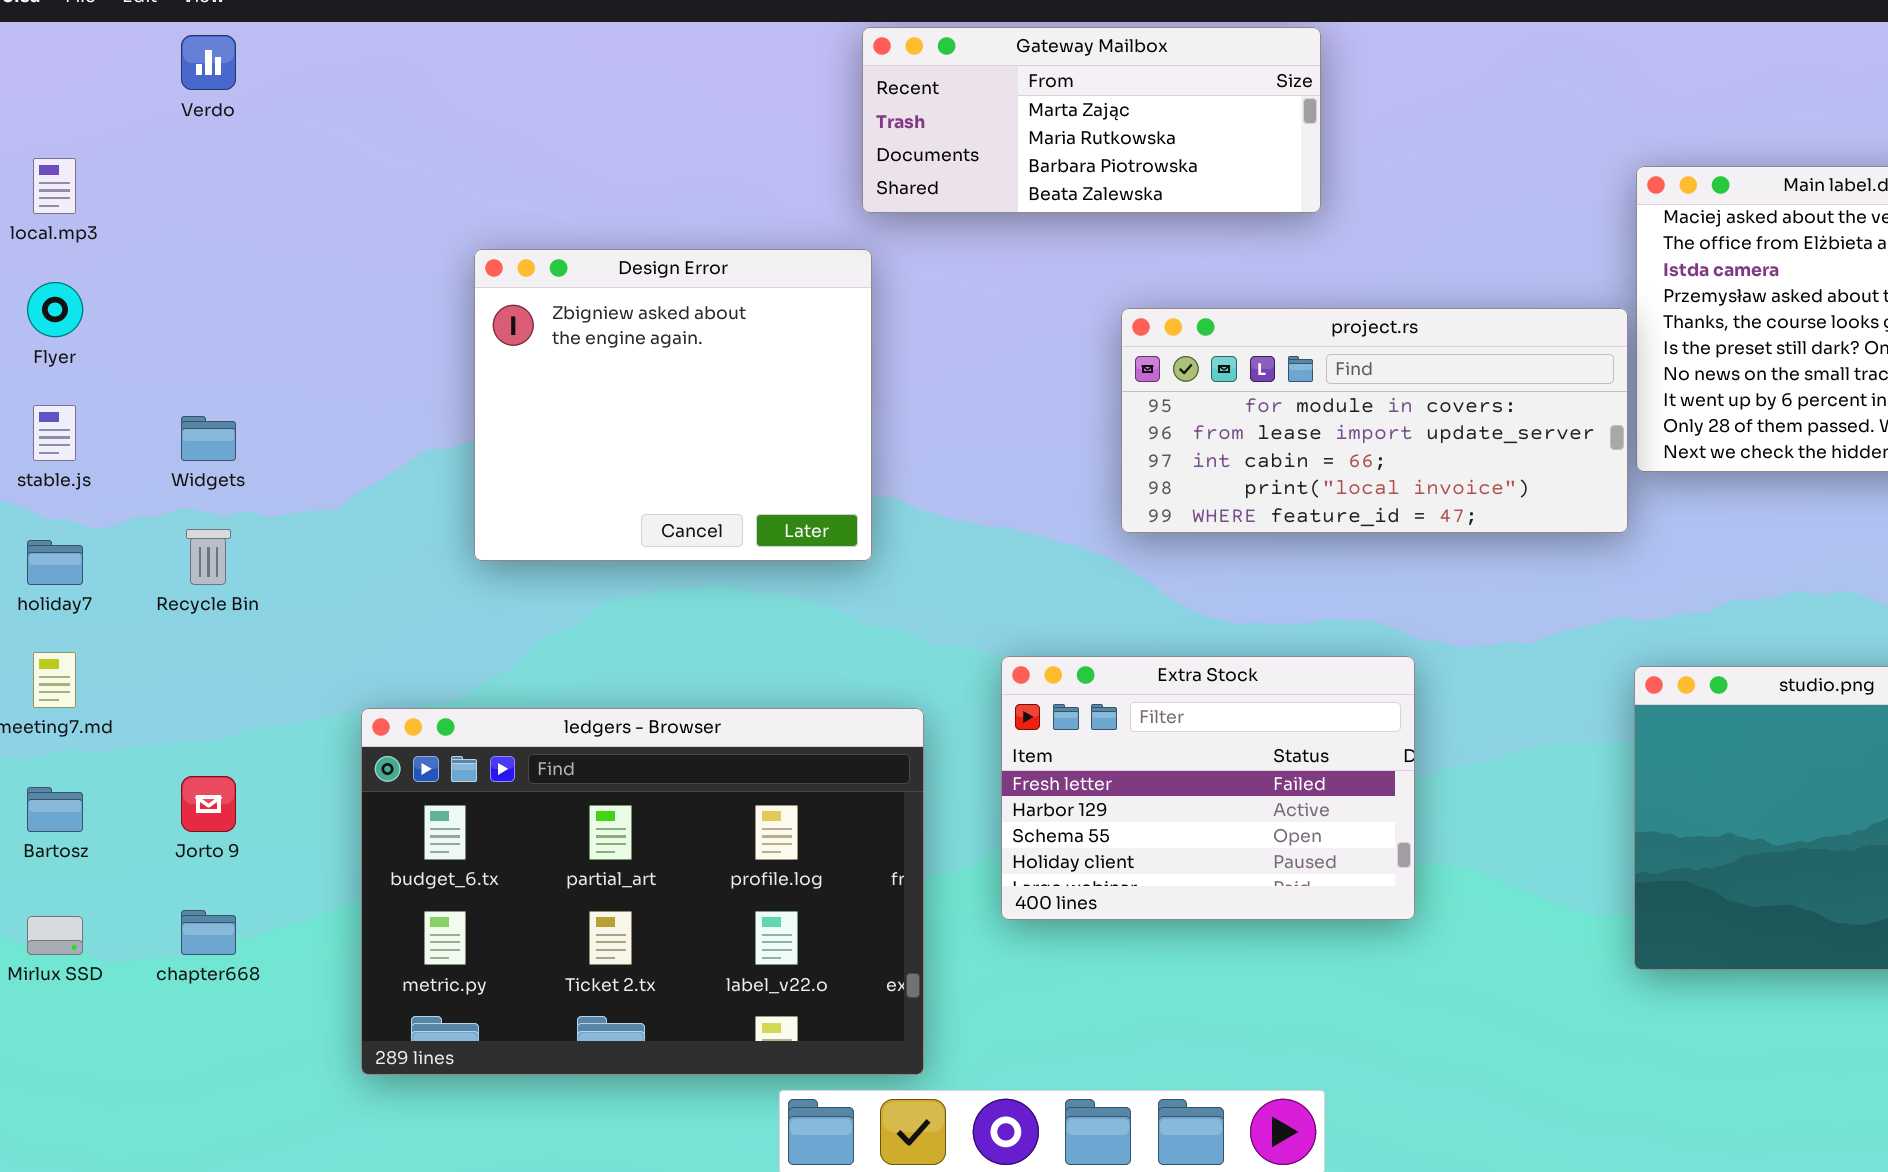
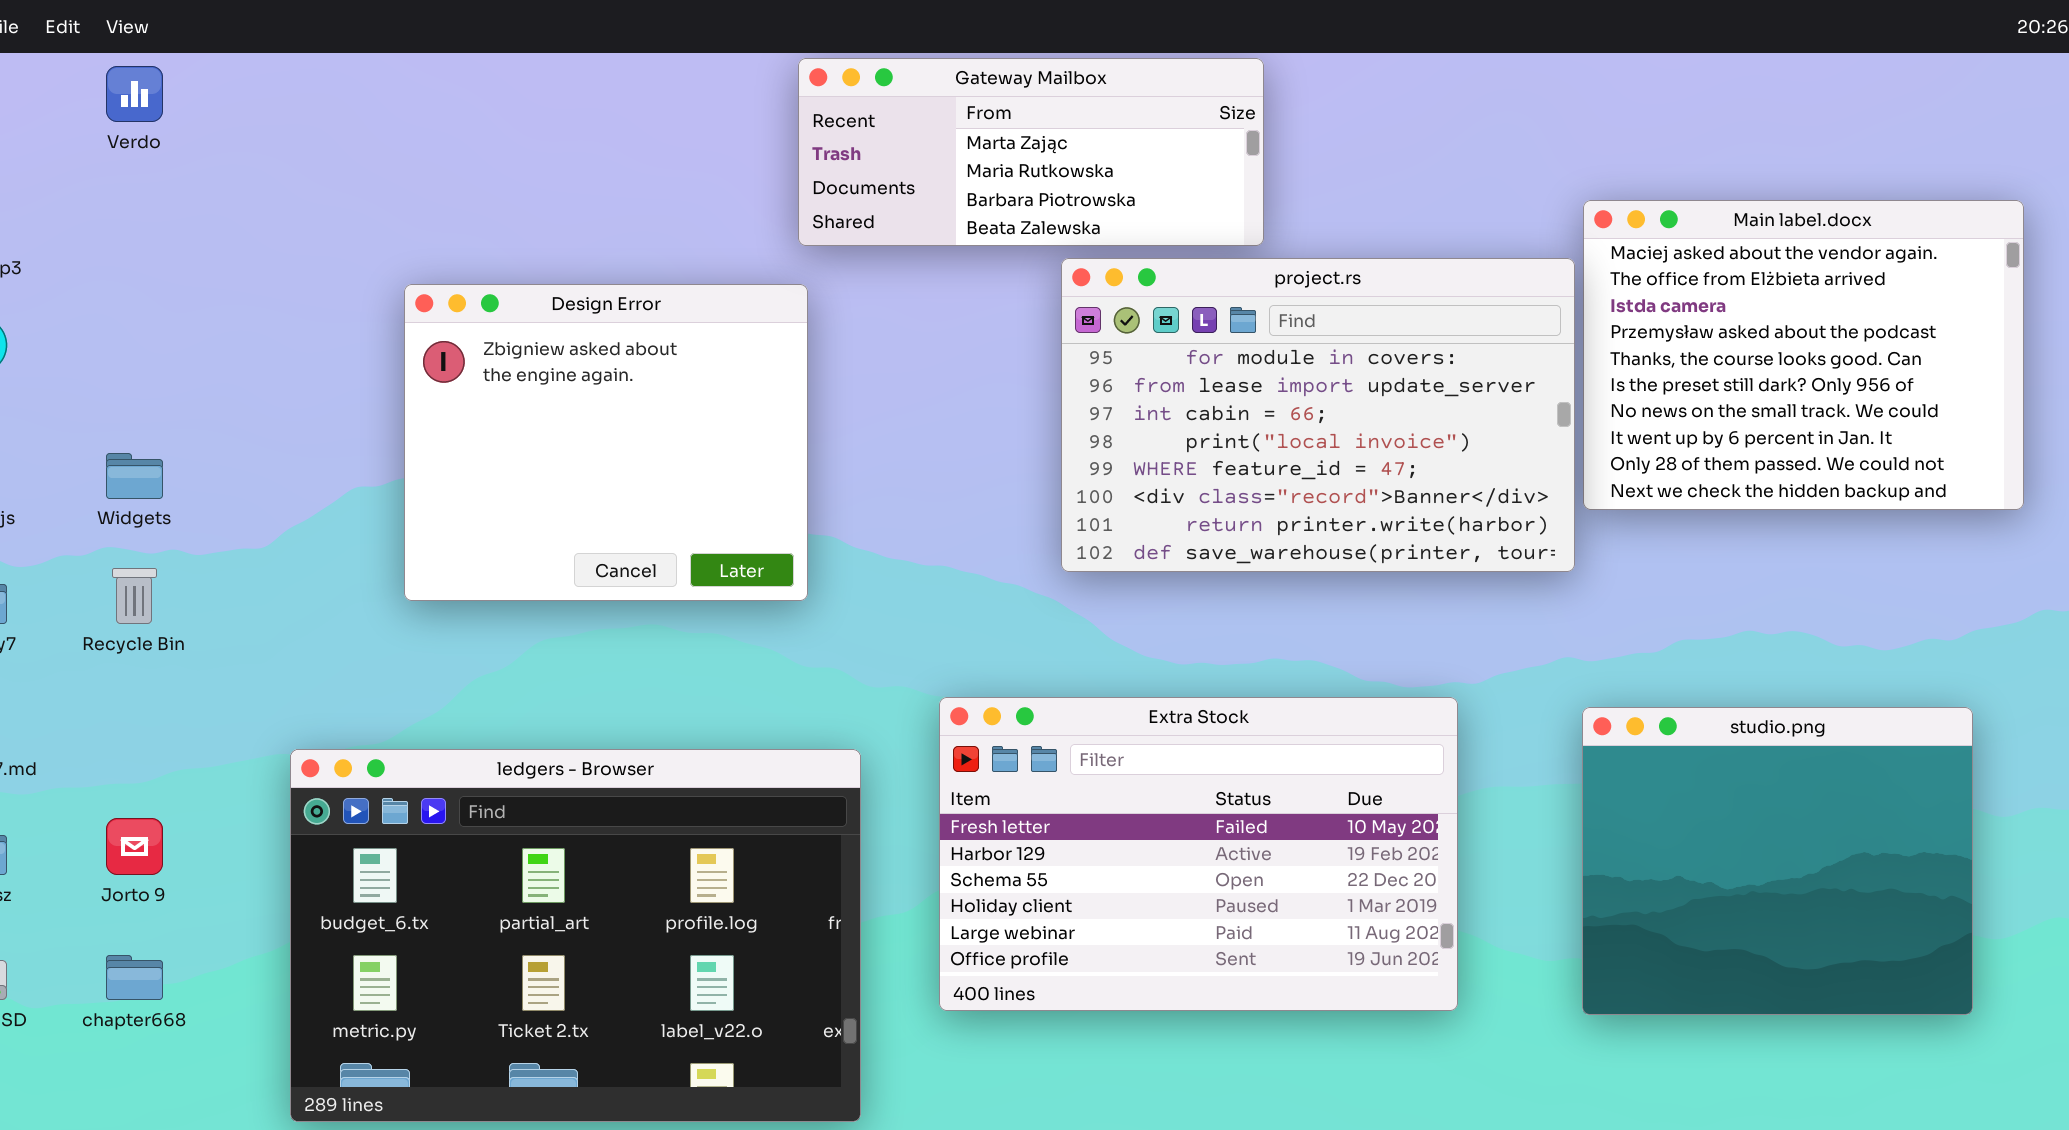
project.rs: [1121,308,1628,533] -> [1061,258,1575,572], resized
Extra Stock: [1001,656,1415,920] -> [939,697,1458,1011], resized

